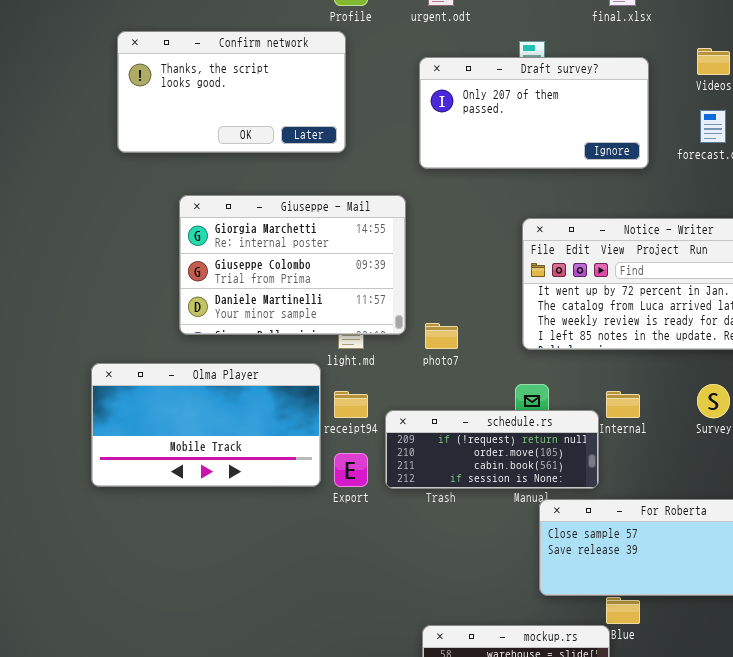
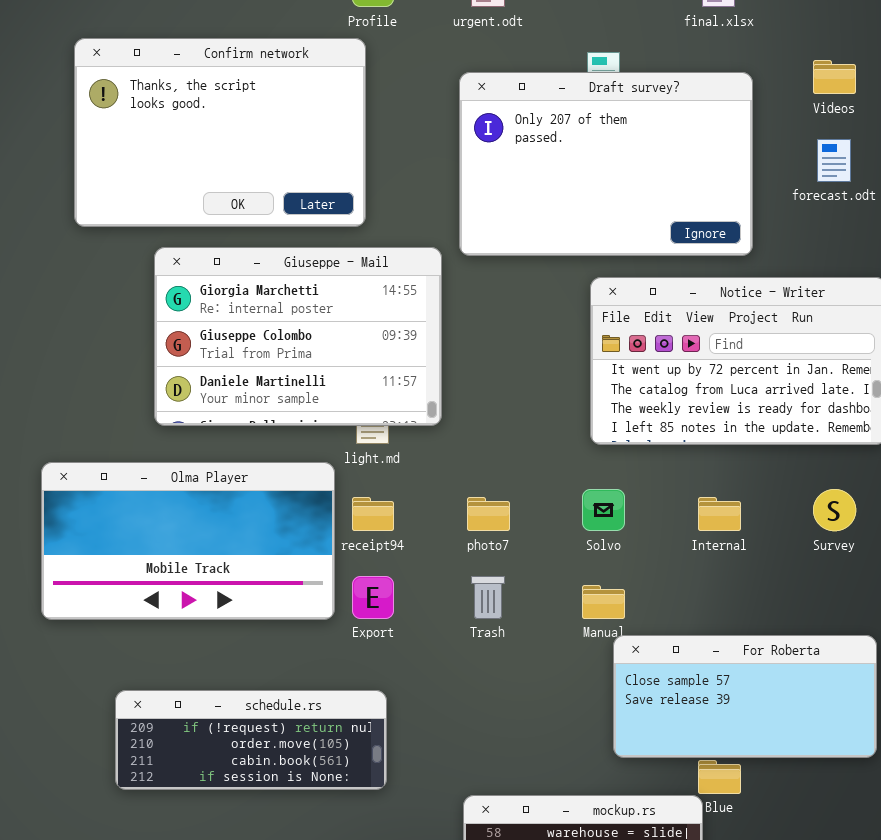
Confirm network: [117,31,346,153] -> [74,38,366,227], resized
Draft survey?: [419,57,649,169] -> [459,72,753,256], resized
photo7: [425,323,458,349] -> [467,497,510,531], moved
schedule.rs: [385,410,599,489] -> [115,690,387,790], moved

